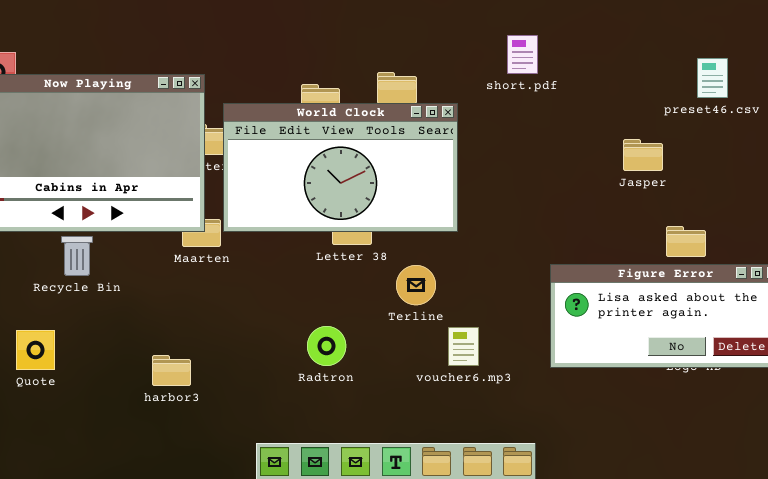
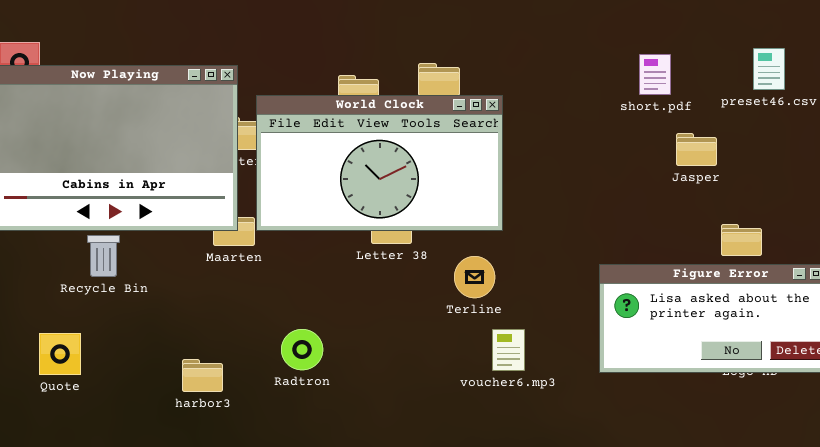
short.pdf: [507,35,538,74] -> [639,54,671,95], moved
Terline: [396,265,436,305] -> [454,256,495,298], moved
Radtron: [307,326,346,366] -> [281,329,323,370], moved

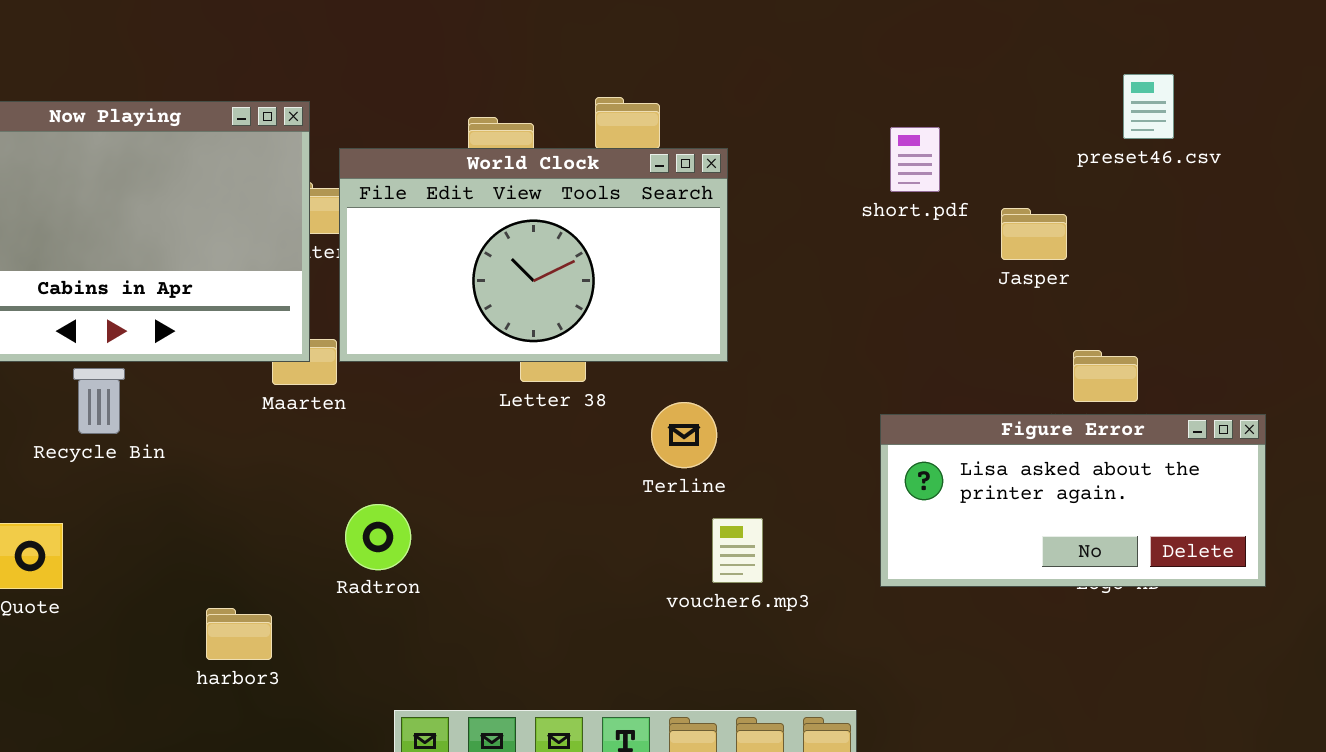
short.pdf: [639,54,671,95] -> [890,127,940,192], moved
Radtron: [281,329,323,370] -> [345,504,411,570], moved
harbor3: [182,359,223,392] -> [206,608,272,660], moved

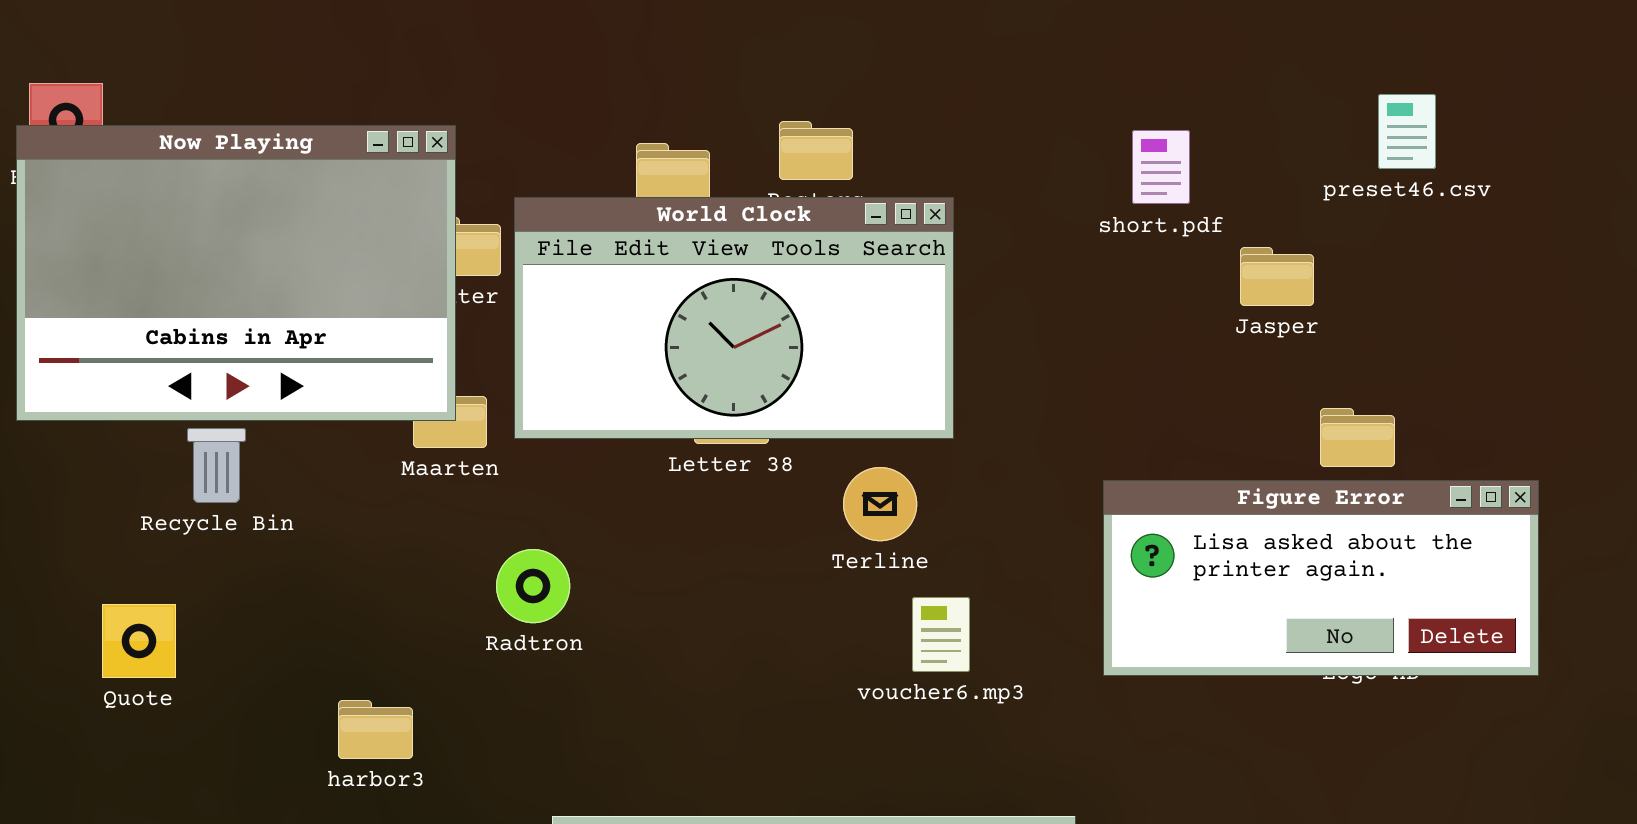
short.pdf: [890,127,940,192] -> [1132,130,1190,204], moved
World Clock: [339,148,728,362] -> [514,197,954,439], moved
Radtron: [345,504,411,570] -> [496,549,570,623], moved

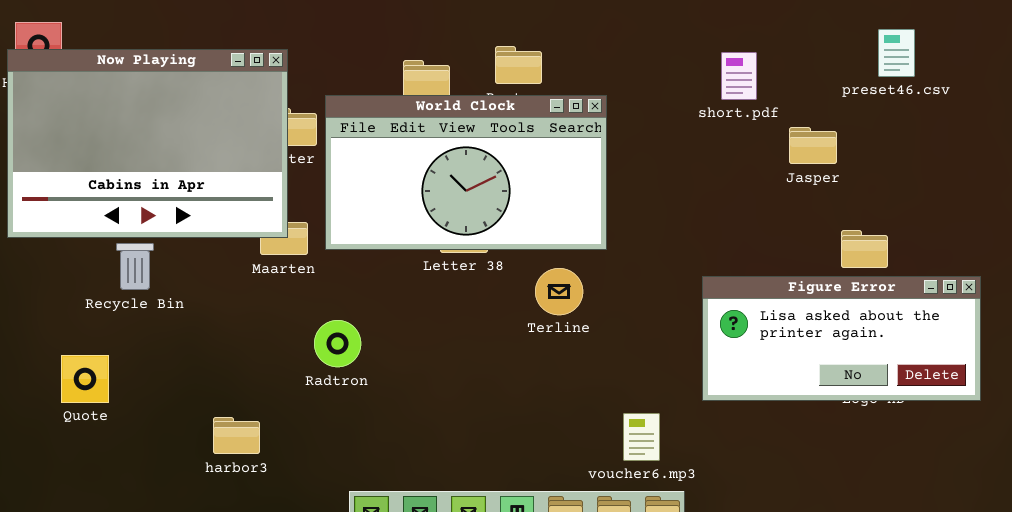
voucher6.mp3: [912,597,970,672] -> [623,413,660,461], moved

